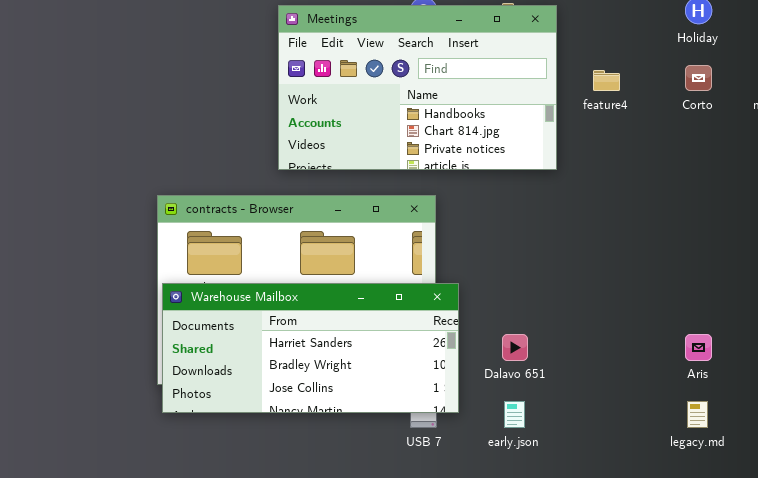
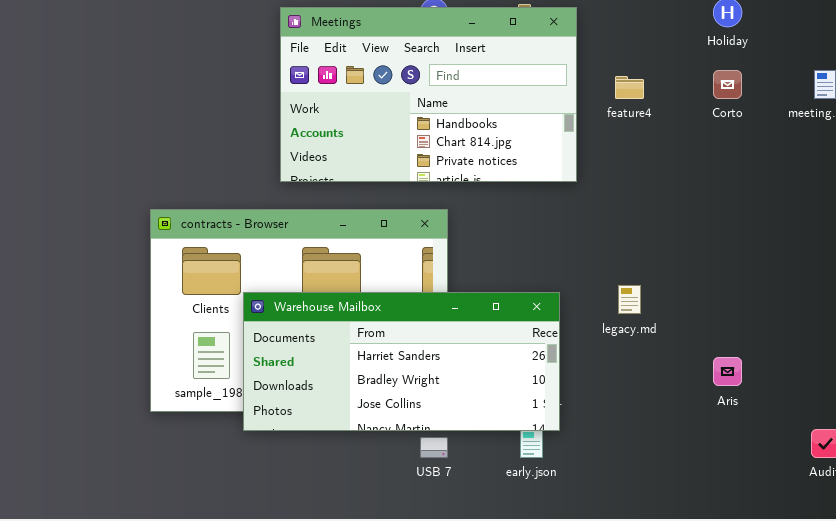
Warehouse Mailbox: [162,283,459,413] -> [243,292,560,431], moved
legacy.md: [687,401,708,428] -> [618,285,641,314], moved

